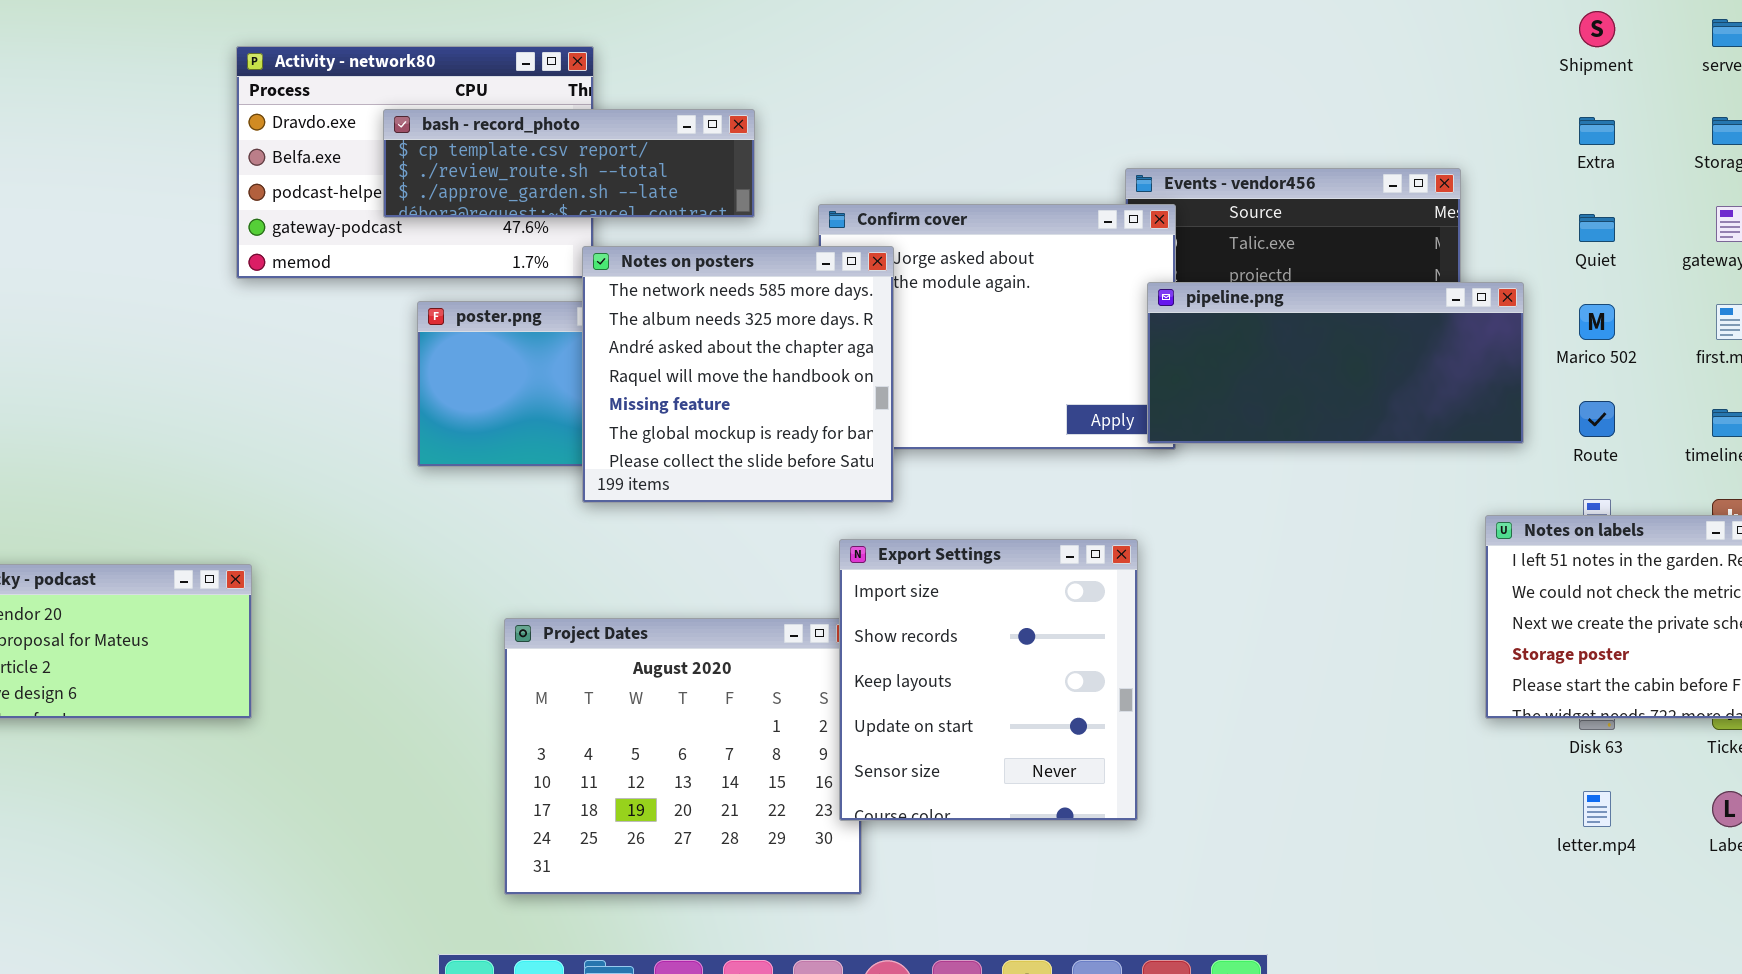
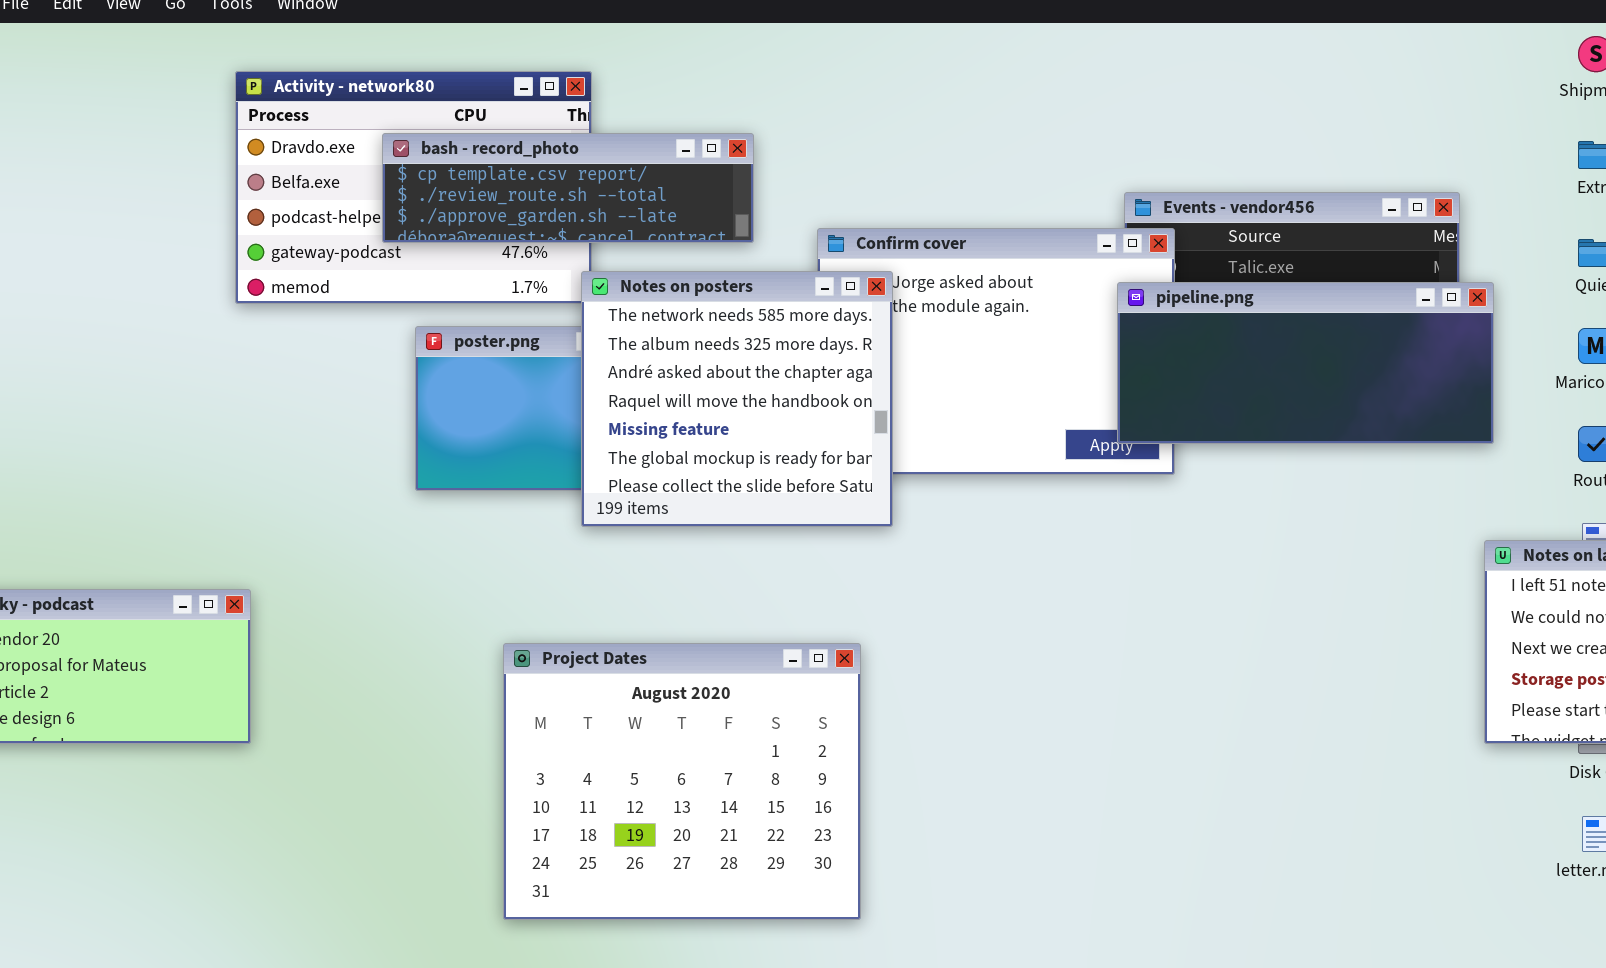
pipeline.png: [1147,282,1524,444] -> [1117,282,1494,444], moved
Export Settings: [839,539,1138,821] -> none, closed

